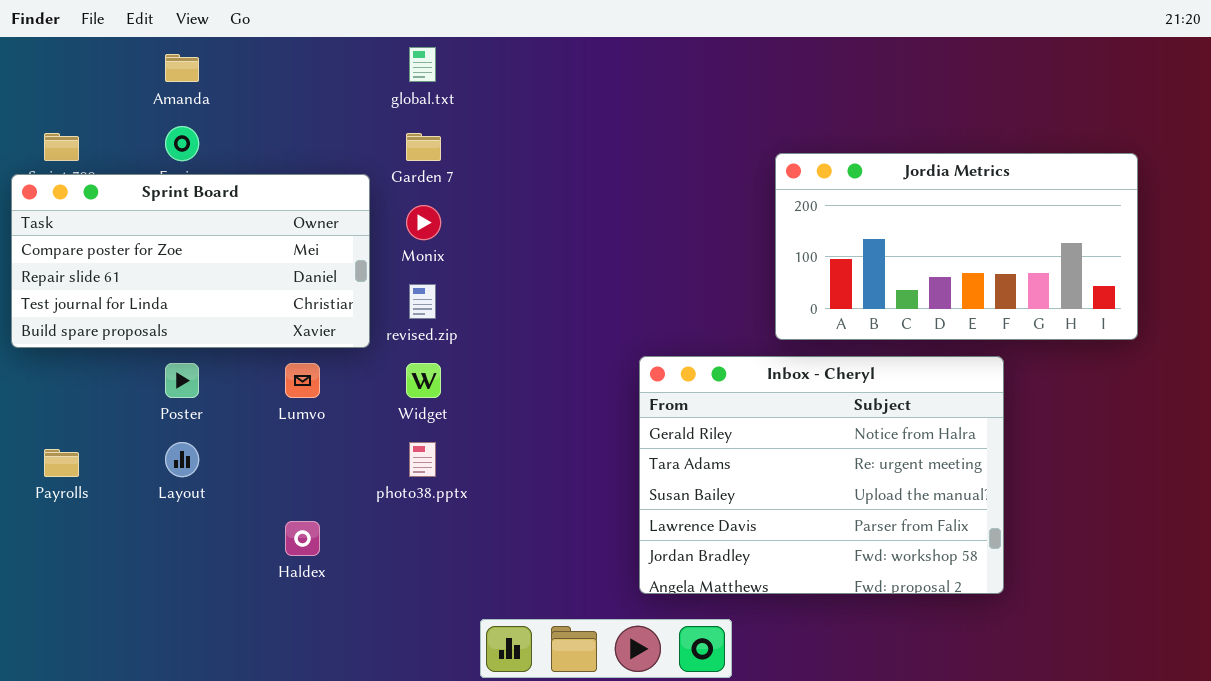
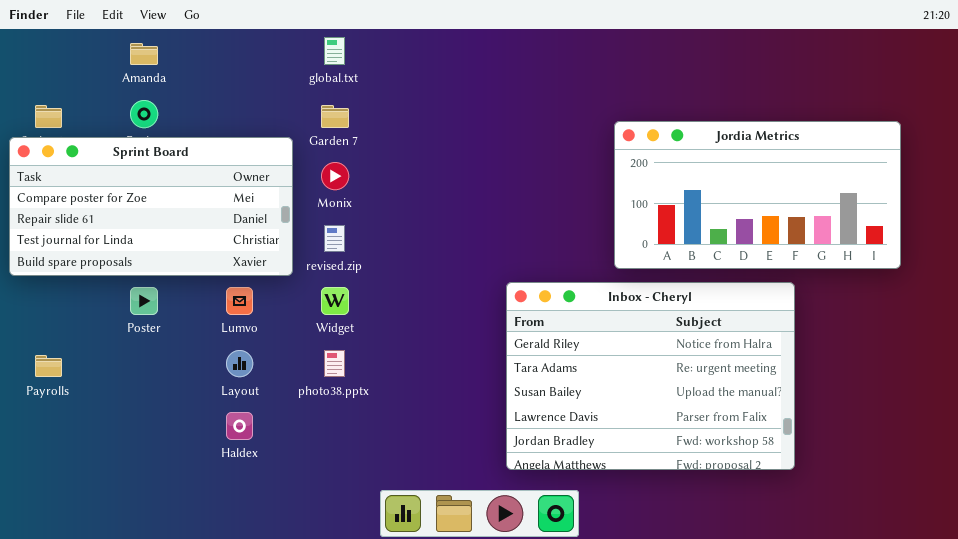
Layout: [165,442,199,477] -> [226,350,253,377], moved

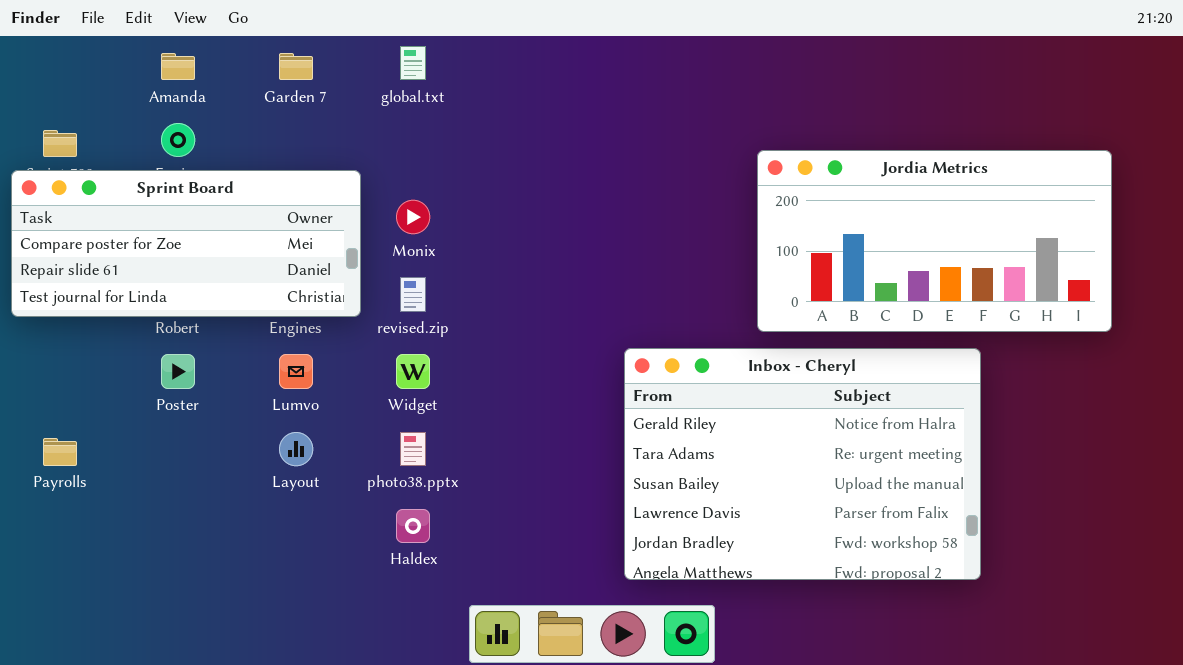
Garden 7: [321,105,349,128] -> [279,53,313,80], moved
Sprint Board: [9,137,293,276] -> [11,170,361,317], resized
Haldex: [226,412,253,440] -> [396,509,430,543], moved

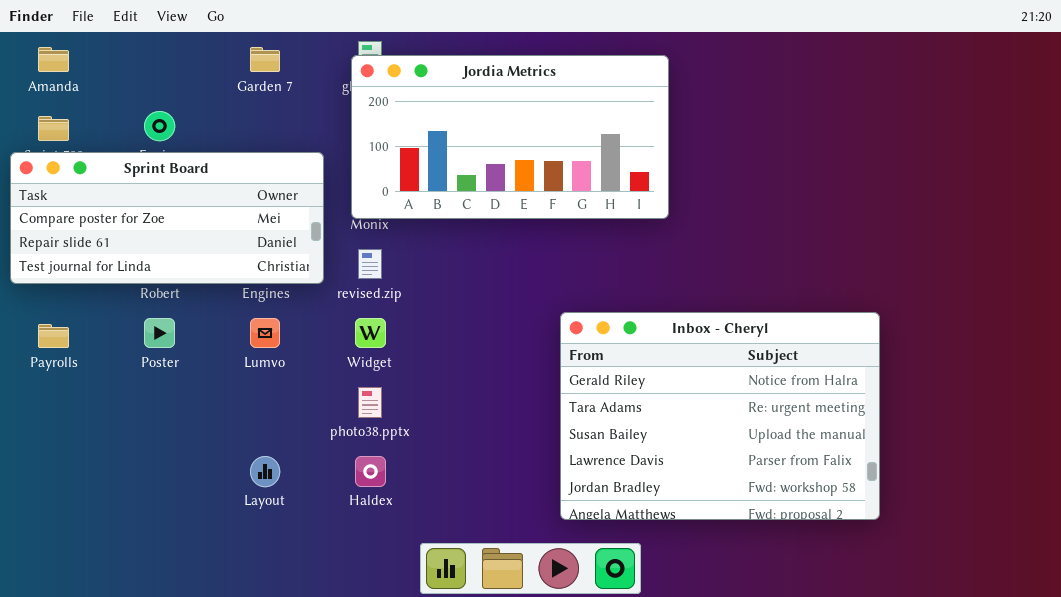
Amanda: [161,53,195,80] -> [38,47,69,72], moved
Jordia Metrics: [757,150,1112,332] -> [351,55,669,219], moved
Layout: [279,432,313,466] -> [250,456,280,487], moved
Payrolls: [43,438,77,466] -> [38,324,69,348], moved

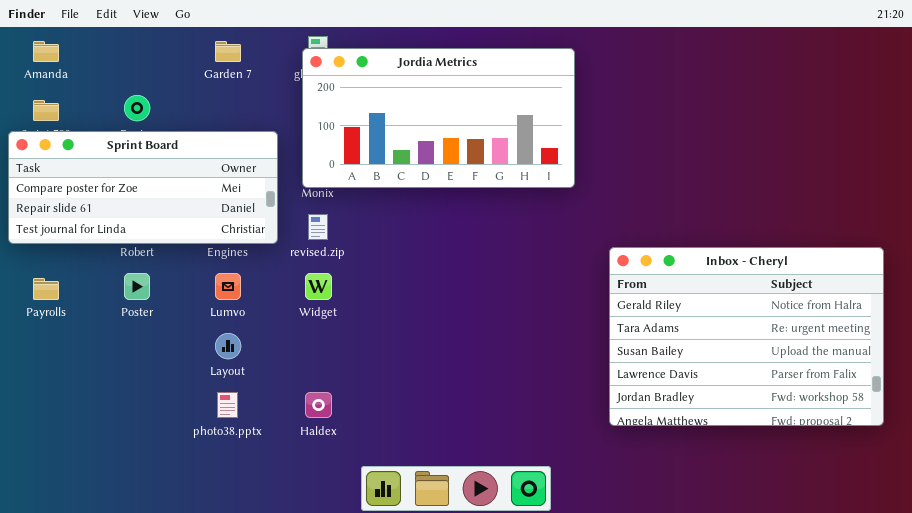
Inbox - Cheryl: [560,312,880,520] -> [609,247,884,426], moved
photo38.pptx: [358,387,382,418] -> [217,392,238,418], moved
Layout: [250,456,280,487] -> [215,333,241,359], moved

